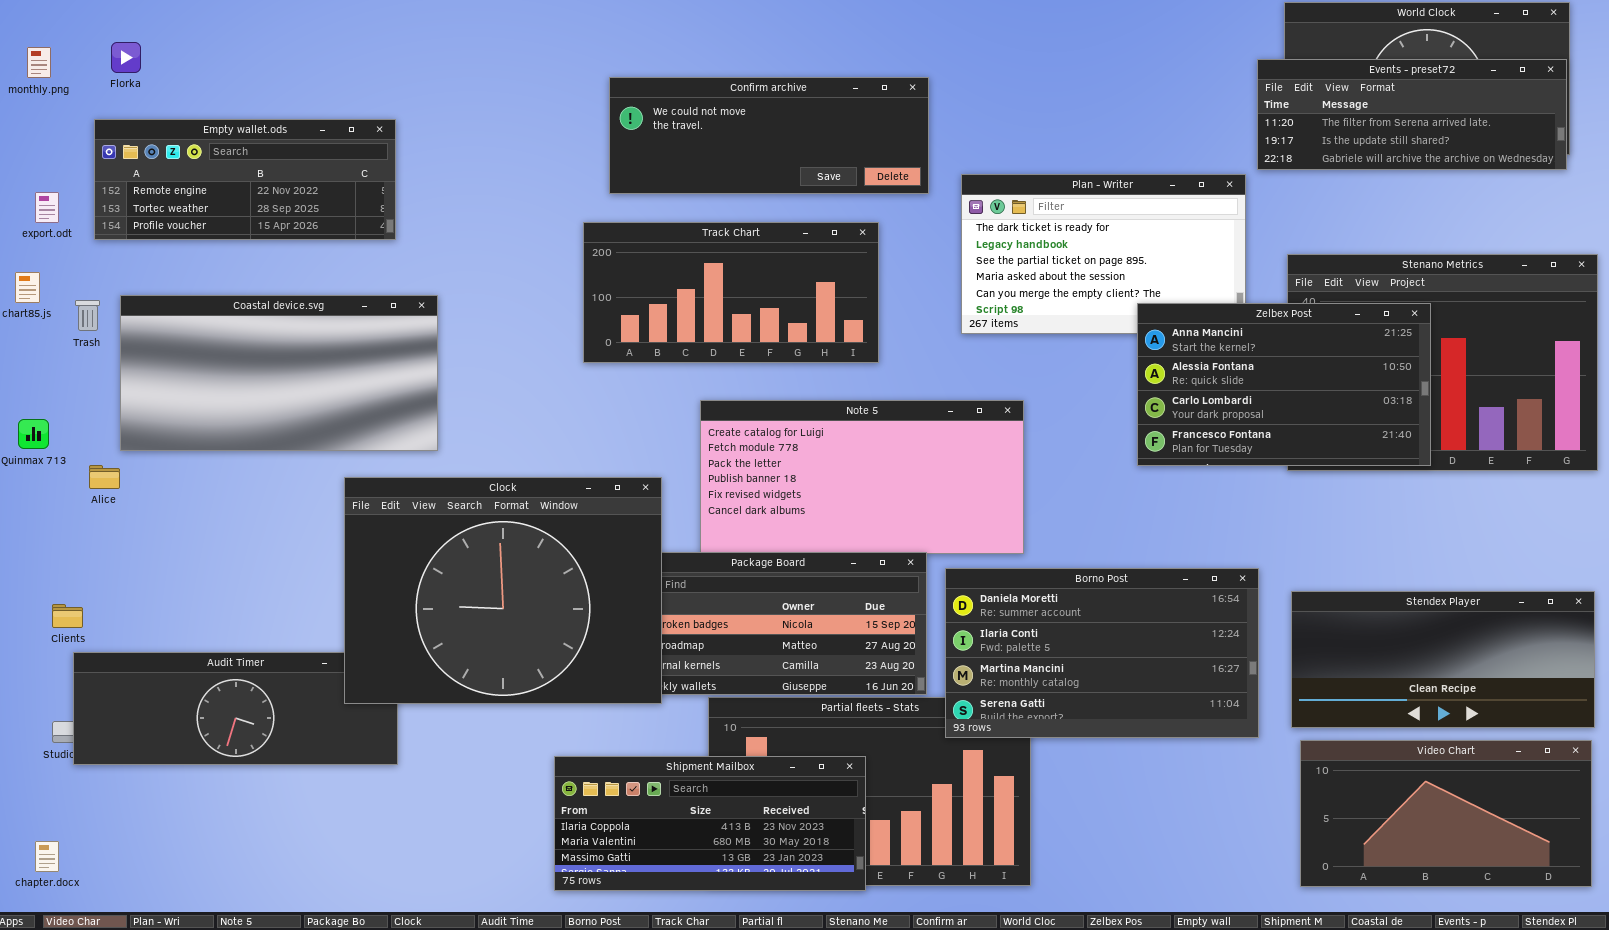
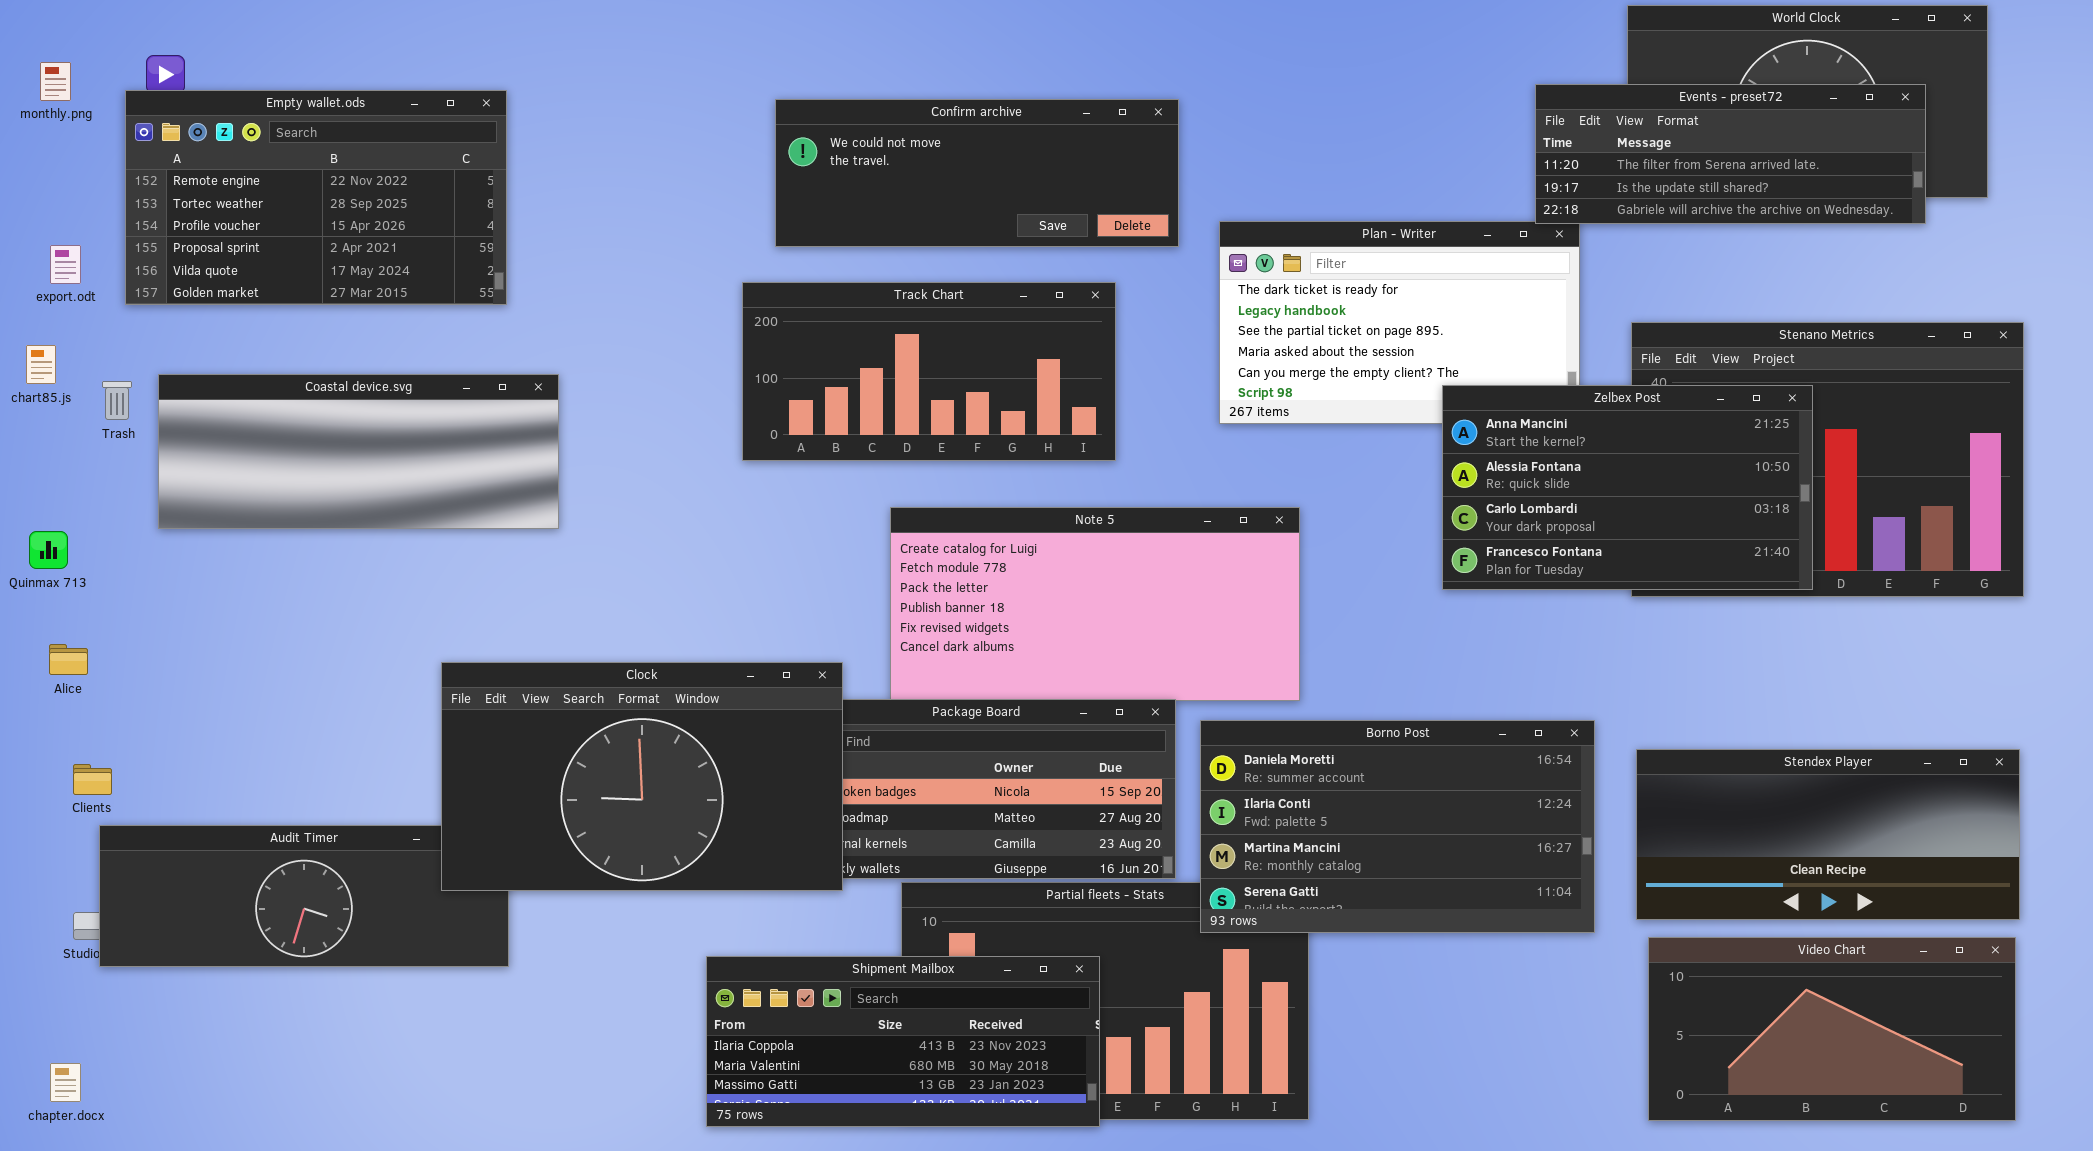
Events - preset72: [1257,59,1567,170] -> [1535,84,1926,224], moved
Empty wallet.ods: [94,119,396,240] -> [125,90,507,305], resized
Coastal device.svg: [120,295,438,451] -> [158,374,559,529], resized
Alice: [89,465,120,489] -> [49,644,88,675], moved
Clock: [344,477,662,704] -> [441,662,843,891], resized

